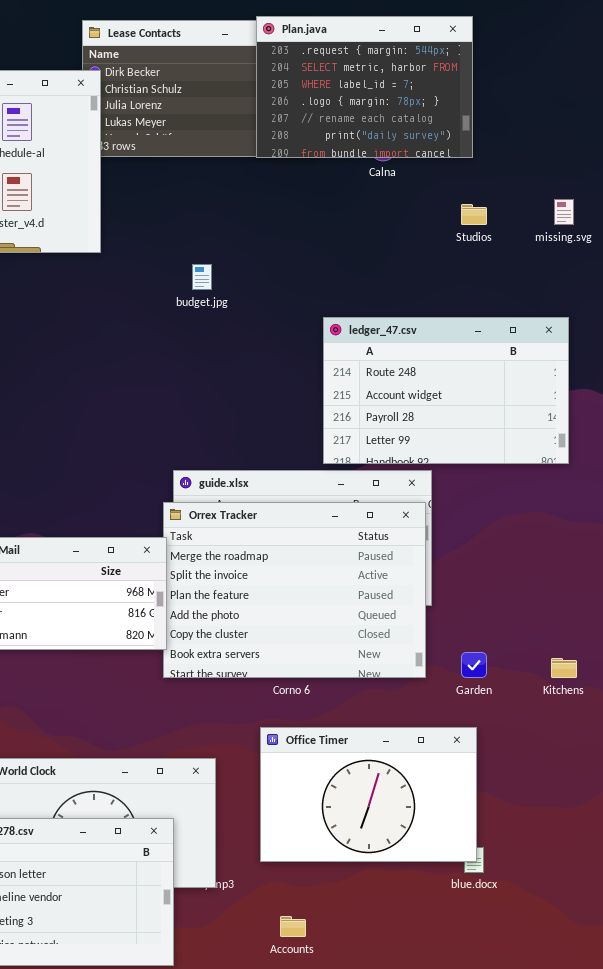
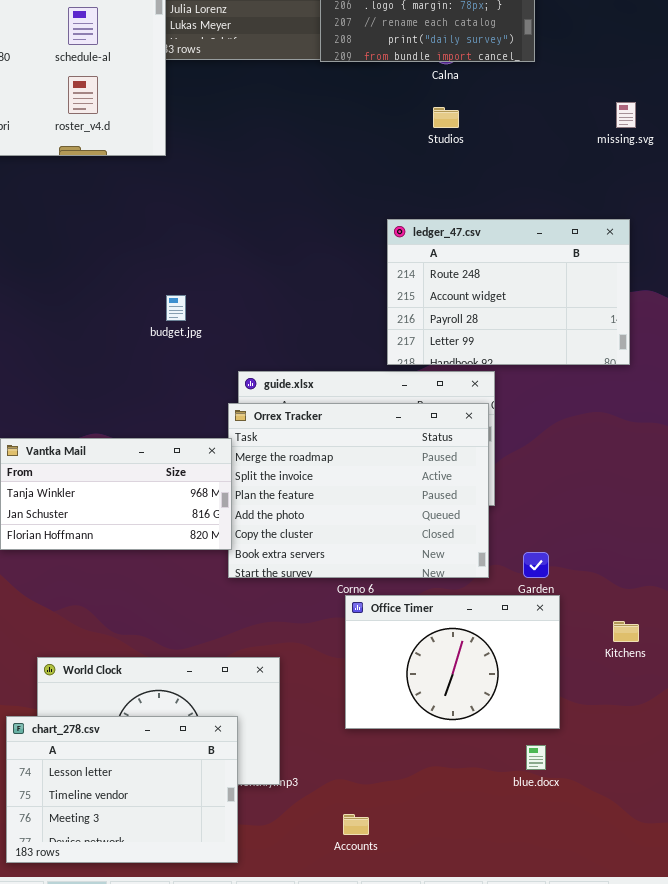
Studios: [461,204,487,225] -> [433,107,459,128], moved
budget.jpg: [192,264,212,290] -> [166,295,186,321], moved
Kitchens: [551,658,577,678] -> [613,621,639,642], moved
Office Timer: [260,727,477,862] -> [345,595,560,729], moved

